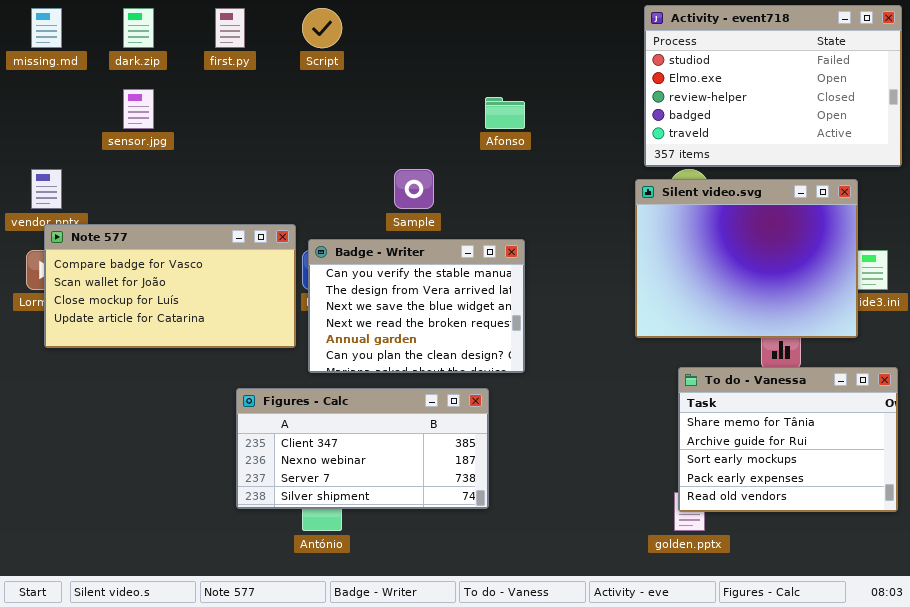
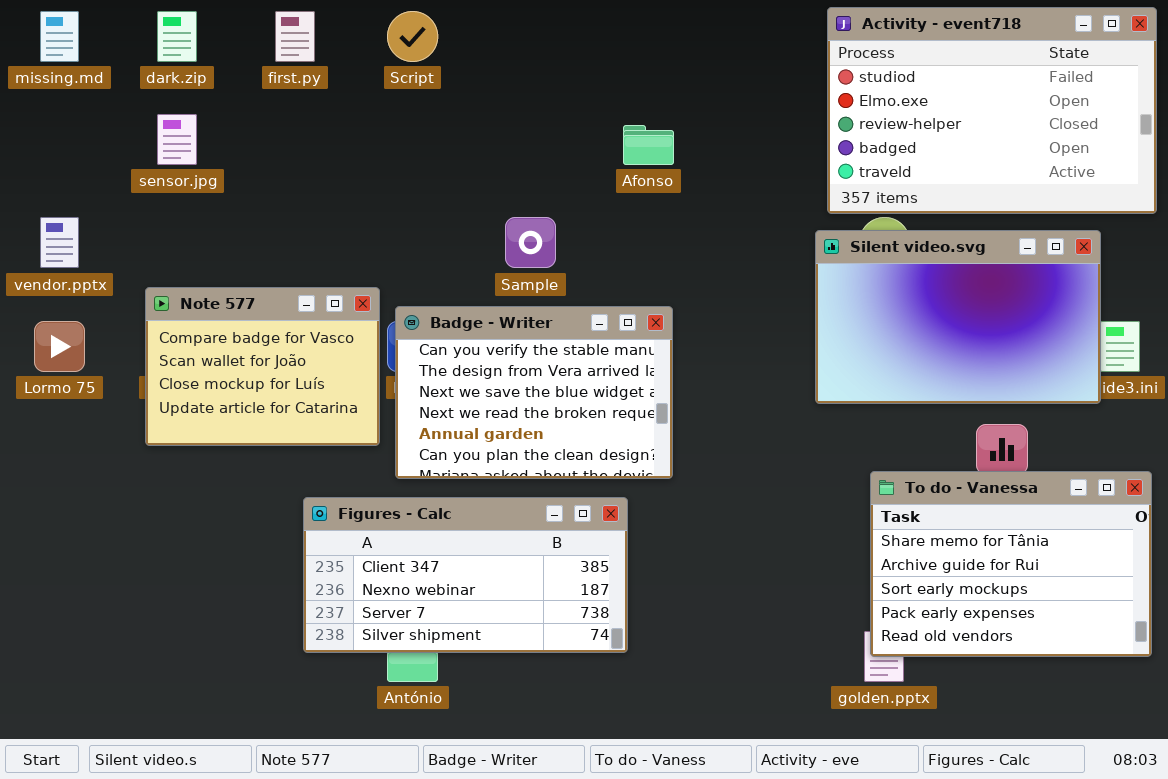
Silent video.svg: [635,179,858,338] -> [815,230,1101,404], resized
Note 577: [44,224,296,348] -> [145,287,380,446], resized

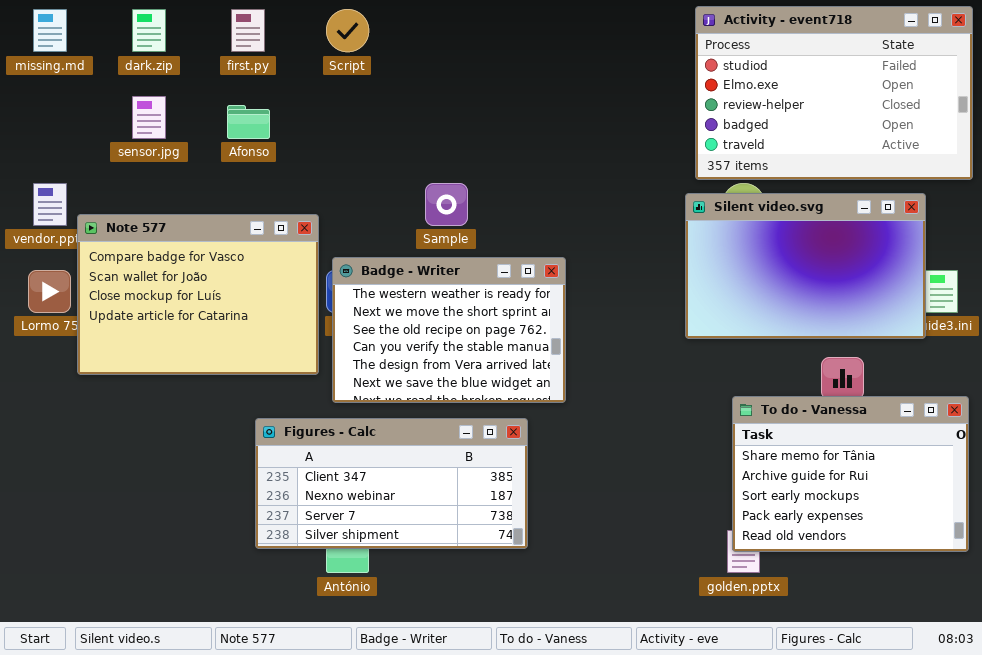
Afonso: [623,125,674,165] -> [227,105,270,139], moved
Note 577: [145,287,380,446] -> [77,214,319,375], resized
Badge - Writer: [395,306,673,479] -> [332,257,566,403], scrolled up 3 rows

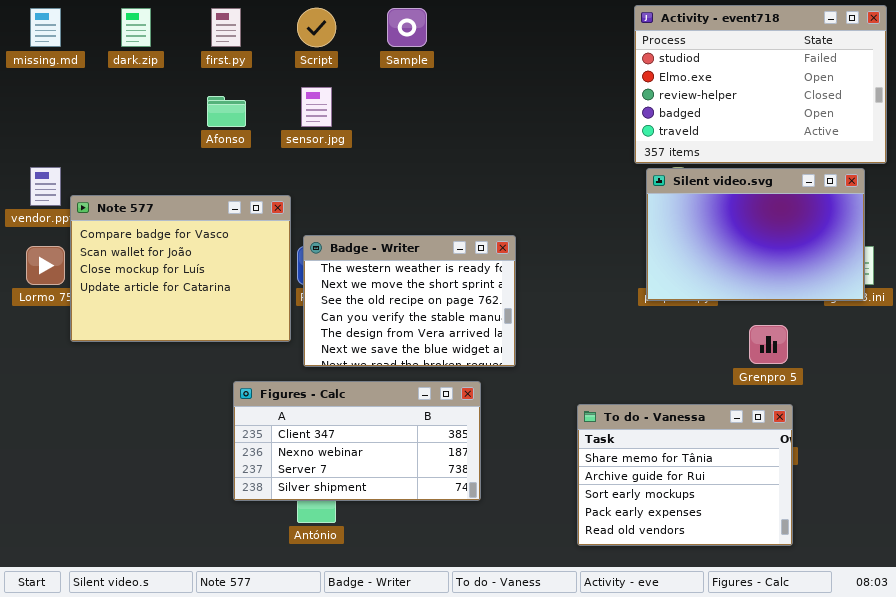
sensor.jpg: [132,96,166,139] -> [301,87,332,127], moved
Sample: [425,183,468,226] -> [387,8,427,47], moved
Silent video.svg: [685,193,926,339] -> [646,168,865,301], moved
To do - Vanessa: [732,396,969,552] -> [577,404,793,546], moved

